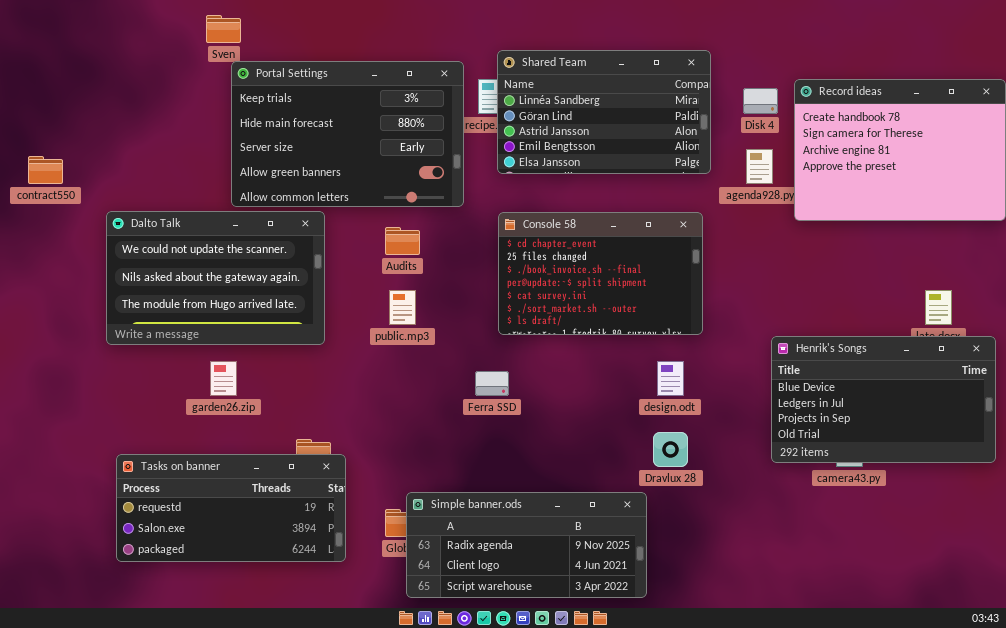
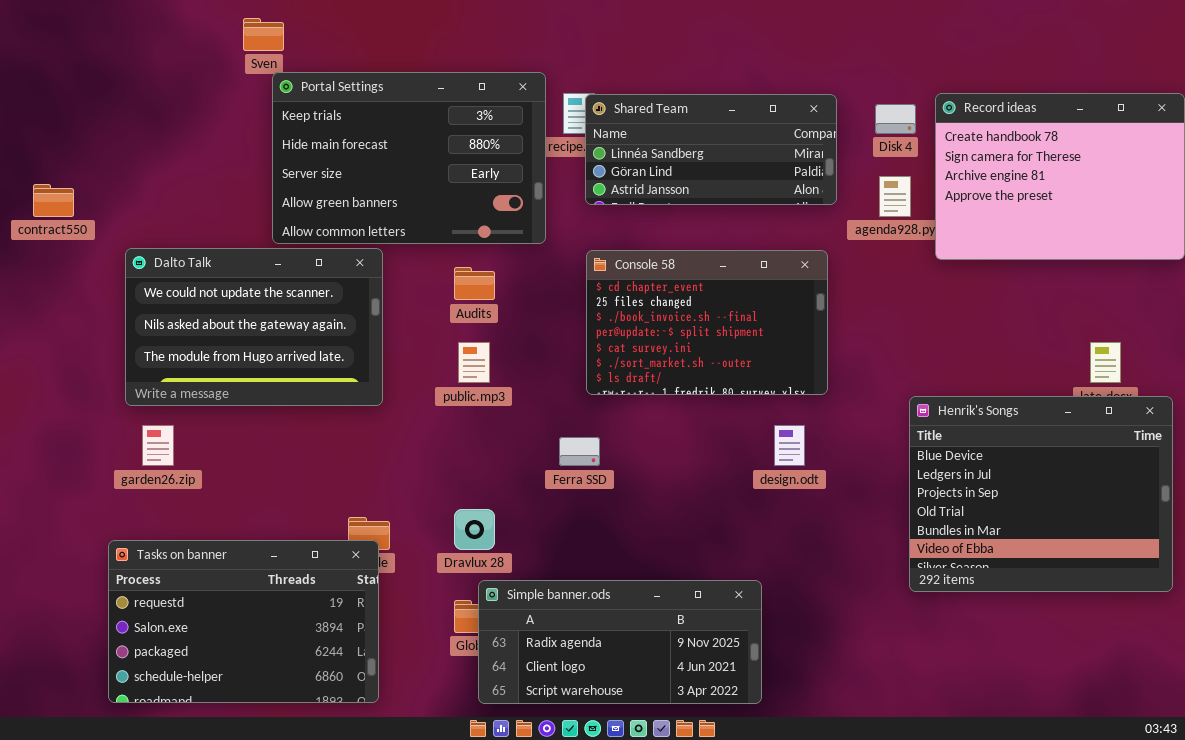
Shared Team: [497,50,711,174] -> [585,94,837,205], resized
Henrik's Songs: [771,336,996,463] -> [909,396,1173,592], resized
garden26.zip: [210,361,237,396] -> [142,425,174,466], moved
Dravlux 28: [653,432,688,467] -> [454,509,495,550], moved
Tasks on banner: [116,454,346,562] -> [108,540,379,703], moved, resized

